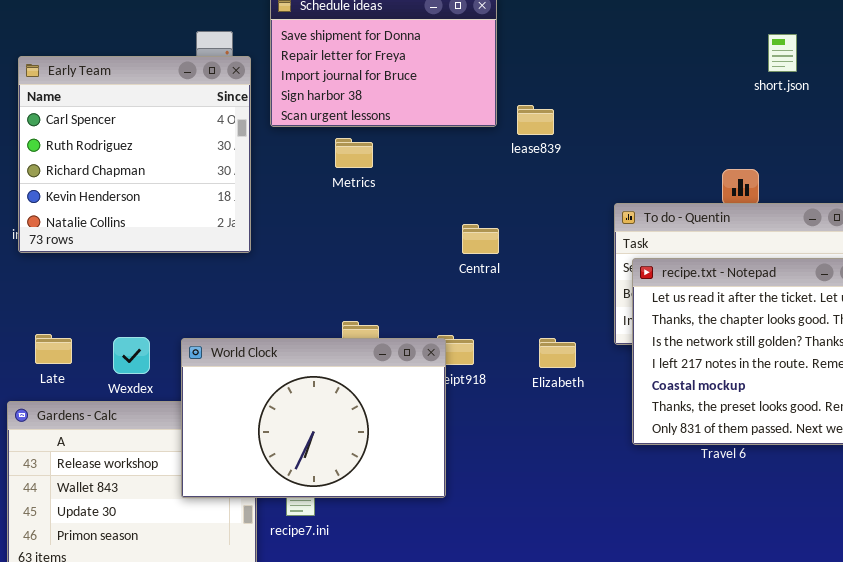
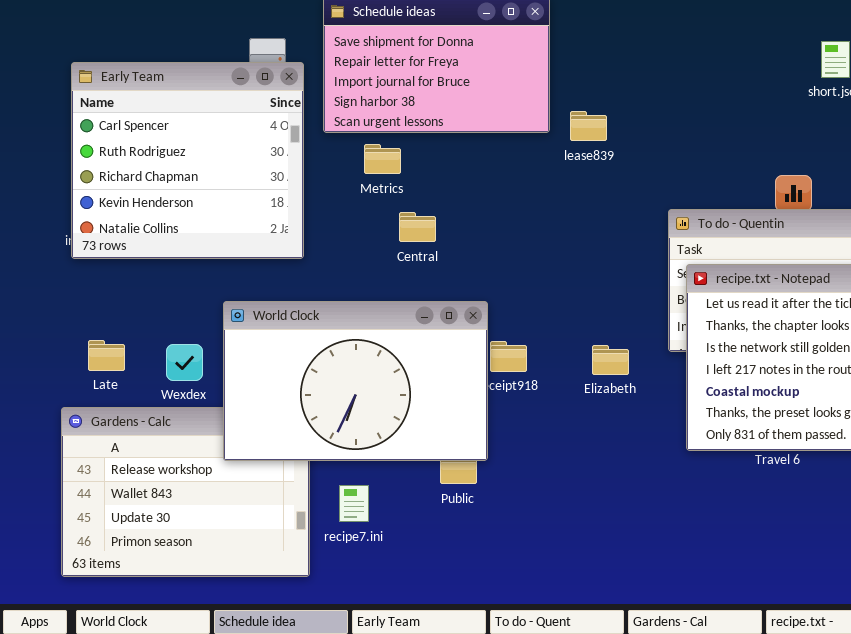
Metrics: [335,138,373,168] -> [364,144,401,174], moved
Central: [462,224,499,254] -> [399,212,436,242], moved
World Clock: [181,338,446,498] -> [223,301,488,461], moved

